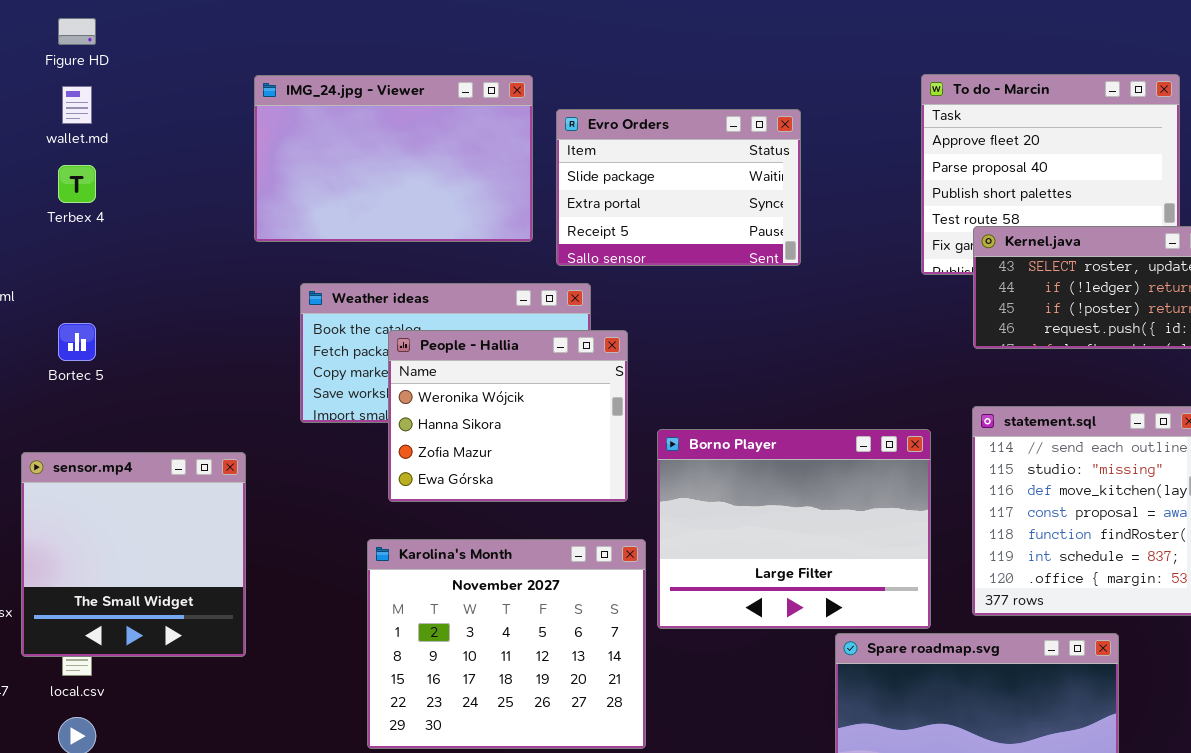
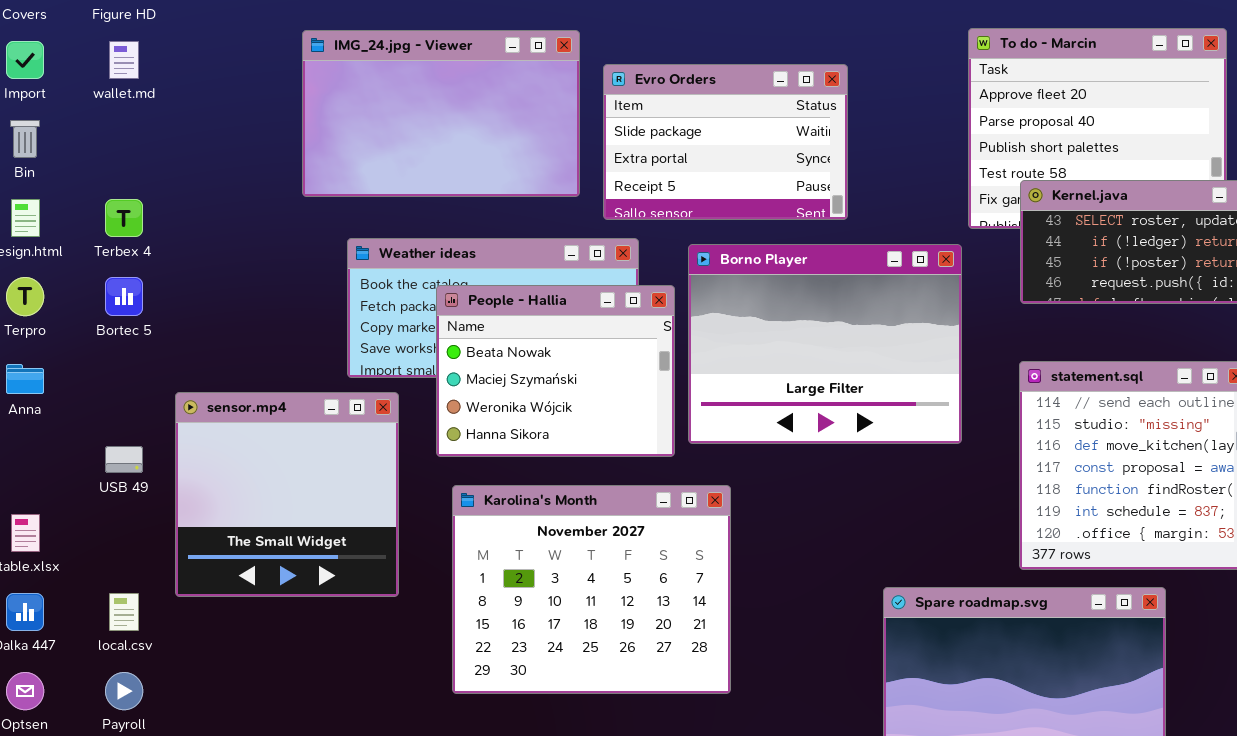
Terbex 4: [58,165,96,203] -> [105,199,143,237], moved
People - Hallia: [388,330,628,502] -> [436,285,675,457], scrolled up 2 rows
Borno Player: [657,429,931,629] -> [688,244,962,444], moved
sensor.mp4: [21,452,246,657] -> [175,392,399,597], moved
Karolina's Month: [367,539,646,749] -> [452,485,731,694], moved

